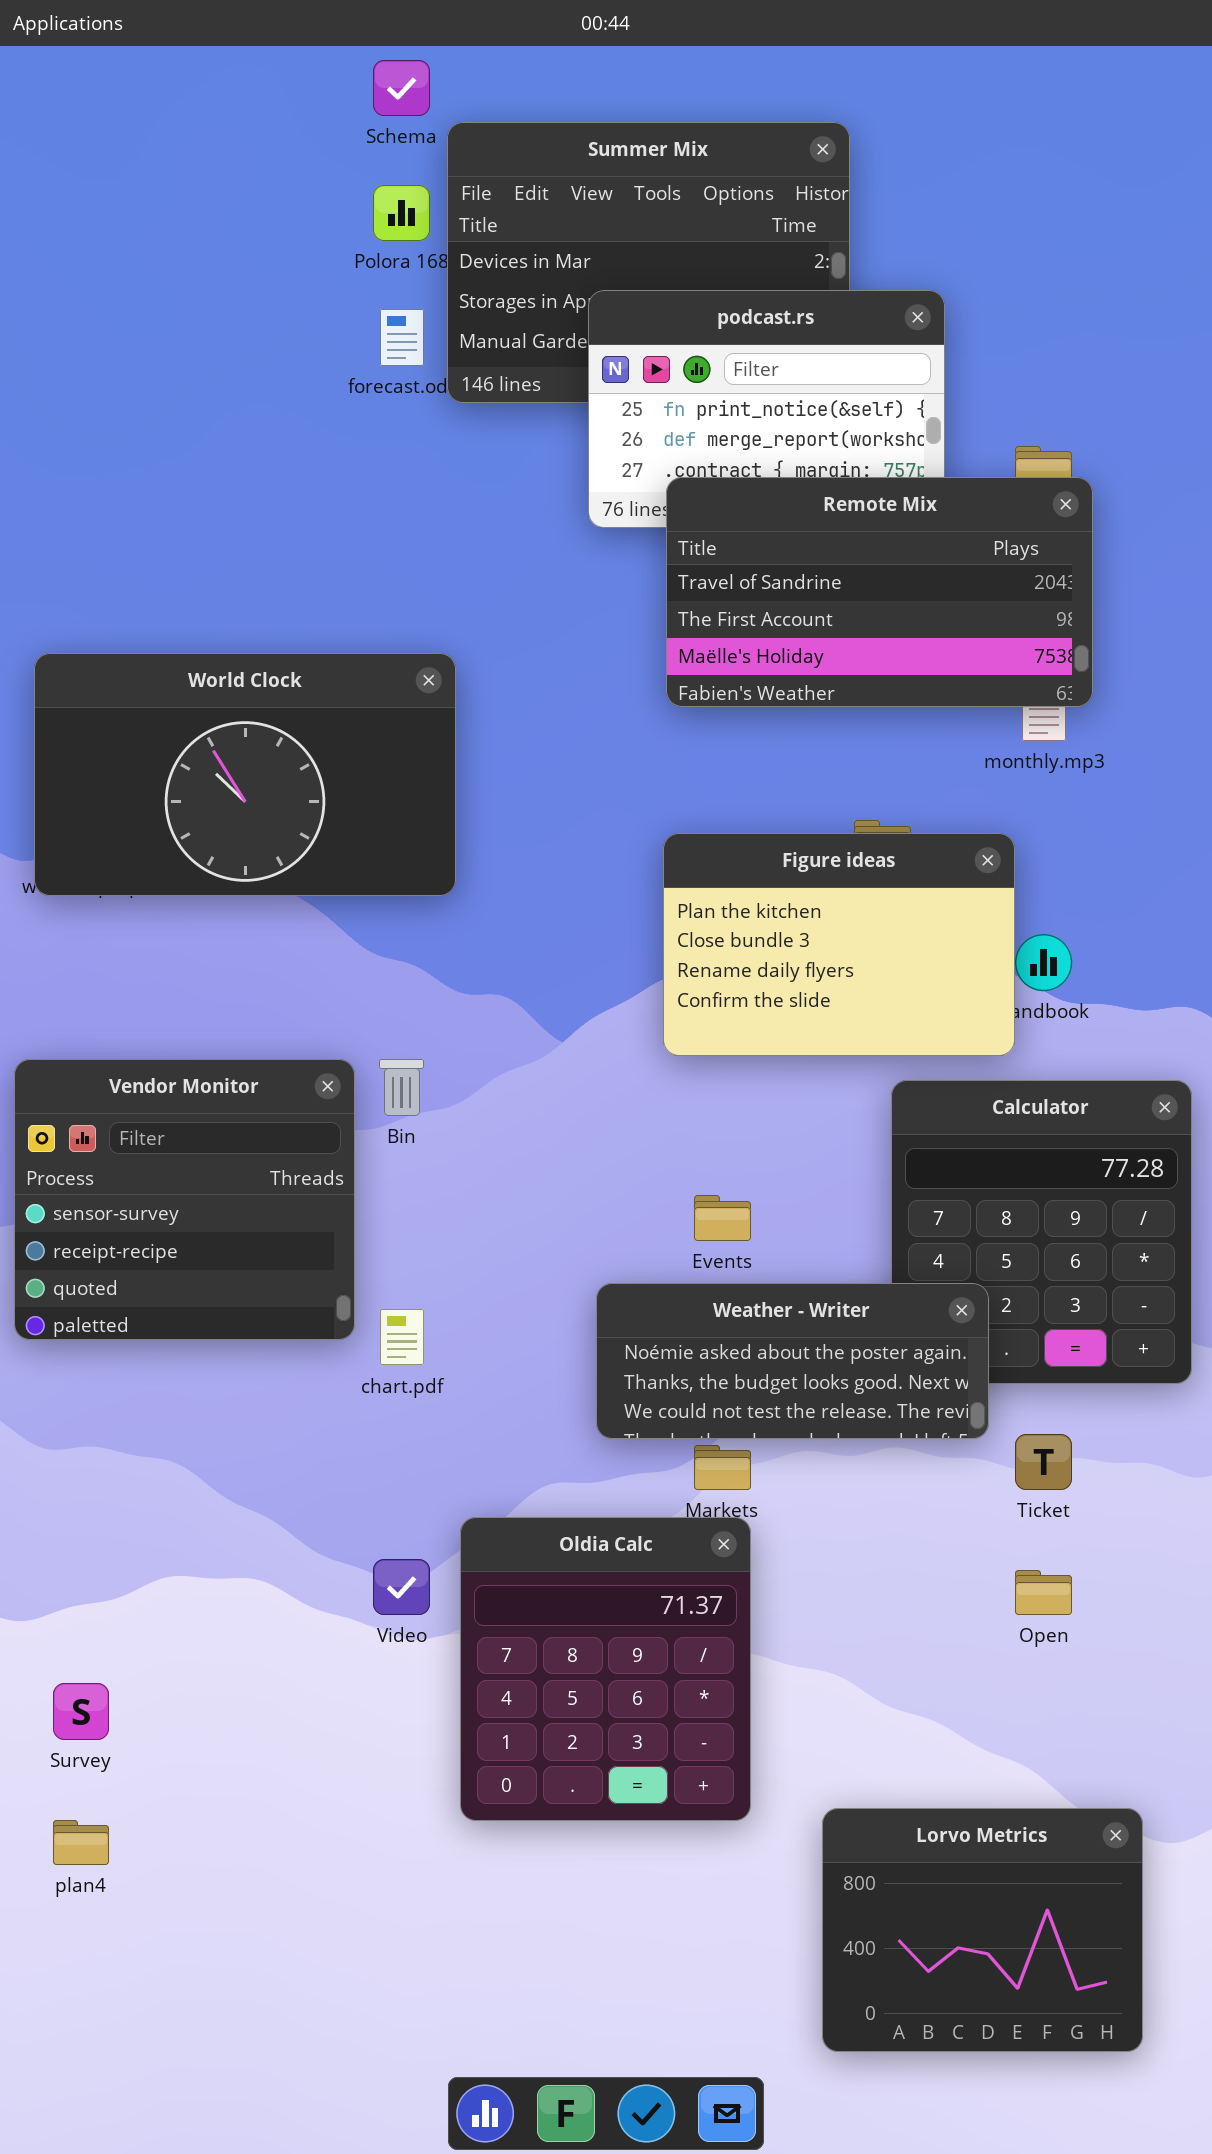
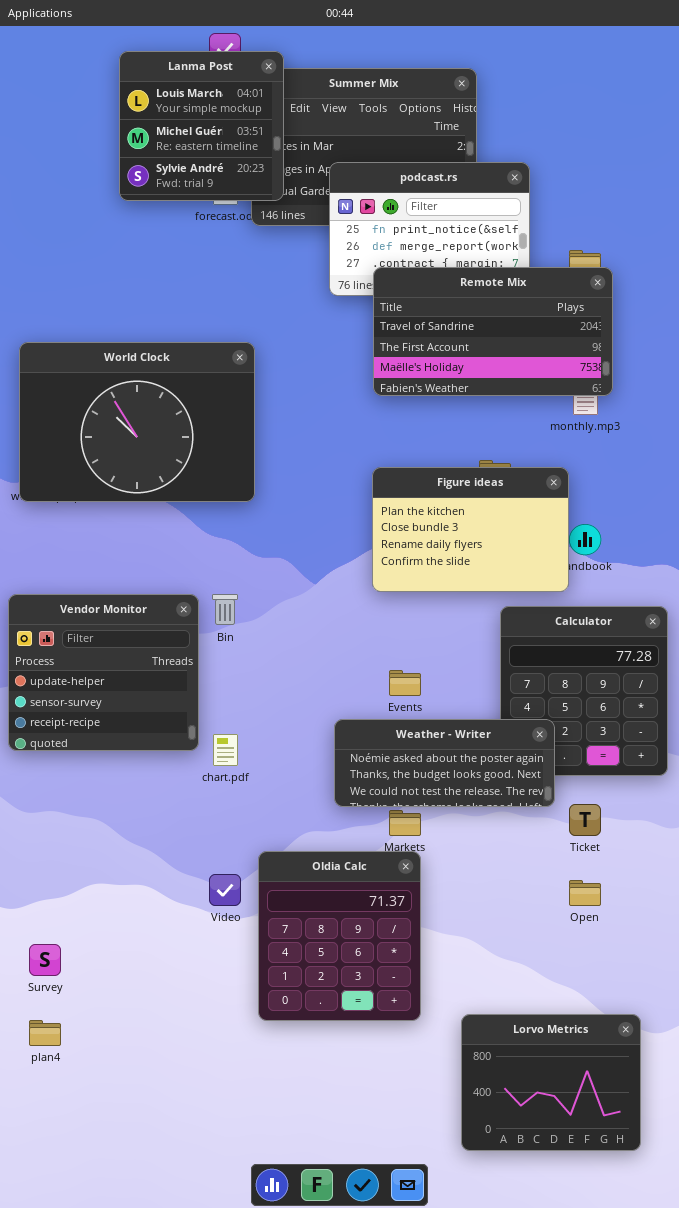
Lanma Post: none -> [119,51,284,201], opened
World Clock: [34,653,456,896] -> [19,342,255,502], resized
Vendor Monitor: [14,1059,355,1340] -> [8,594,199,751], scrolled up 1 row

